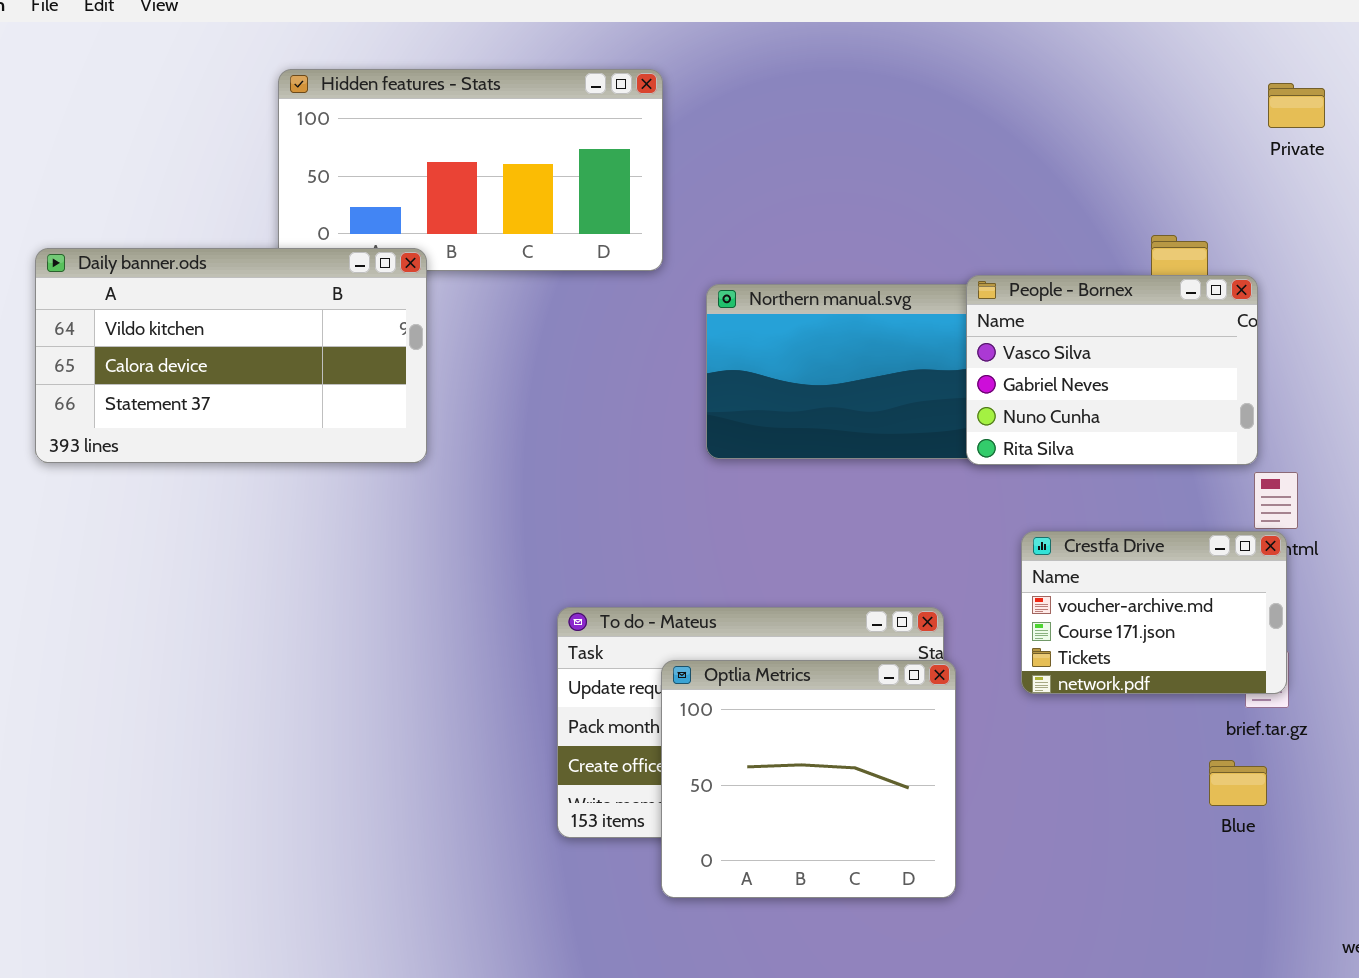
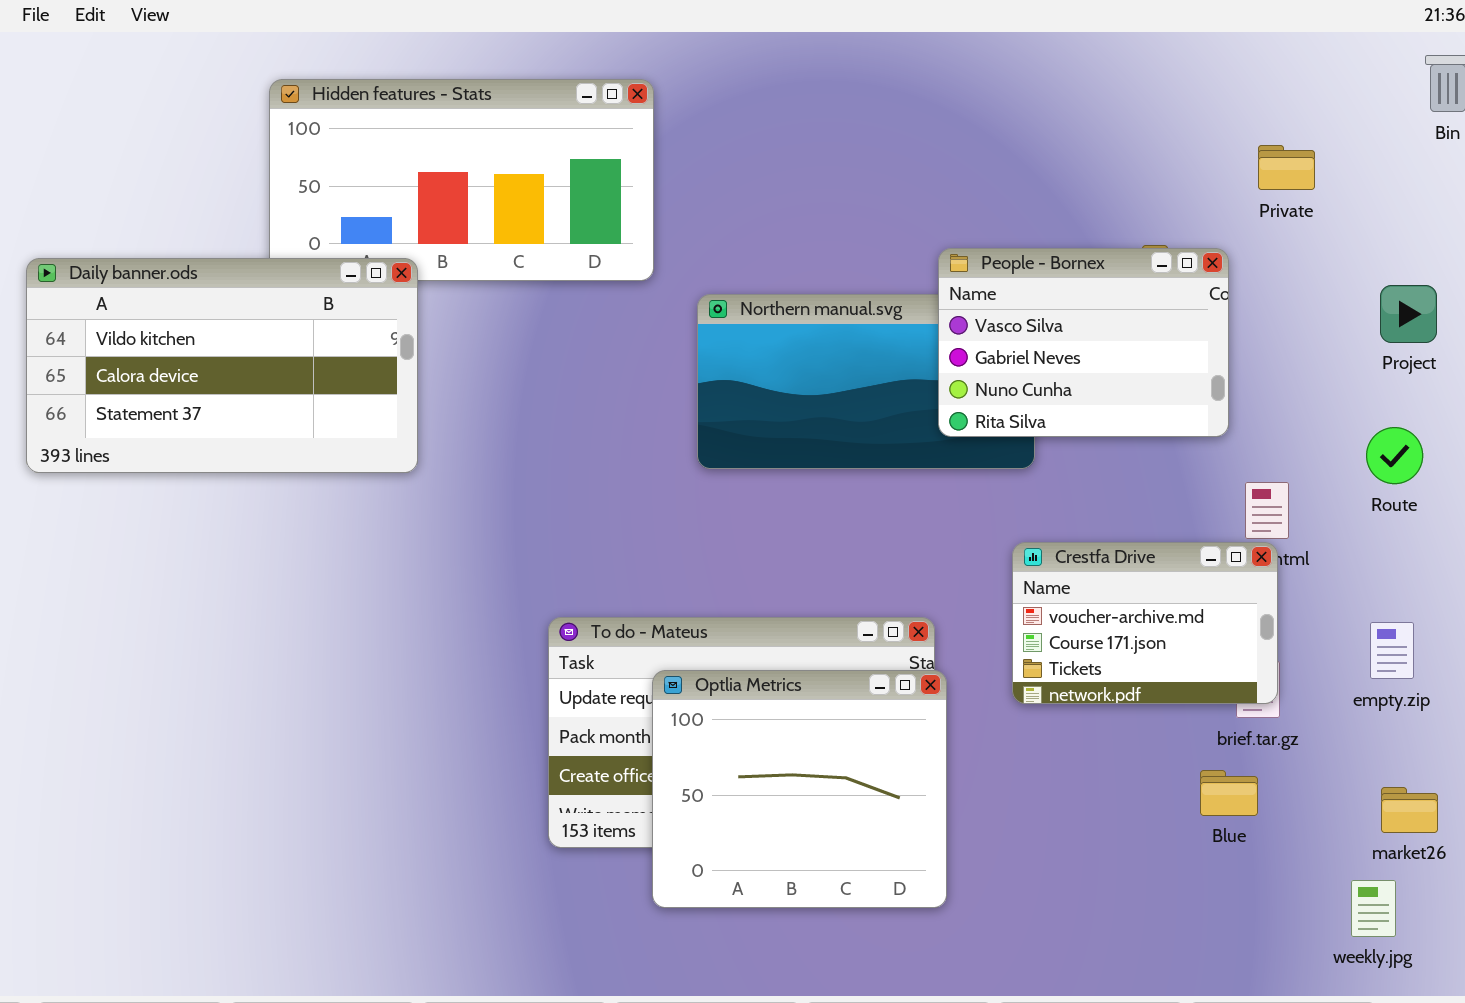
Private: [1268,83,1325,128] -> [1258,145,1315,190], moved
People - Bornex: [966,275,1258,465] -> [938,248,1229,437], moved

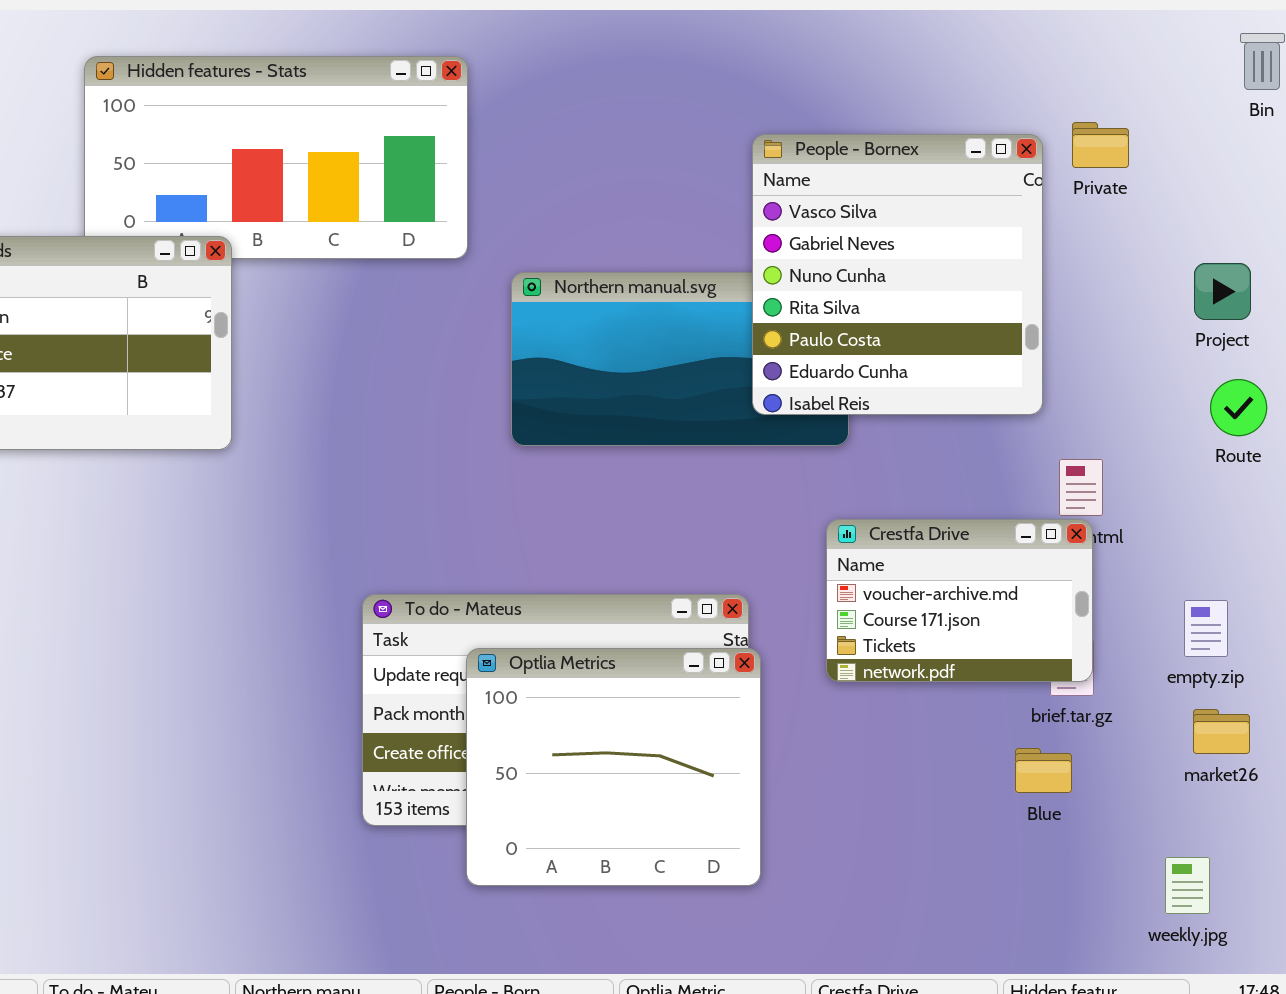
People - Bornex: [938,248,1229,437] -> [752,134,1043,415], resized
Route: [1366,427,1423,484] -> [1210,379,1267,436], moved
market26: [1381,787,1438,833] -> [1193,709,1250,754], moved

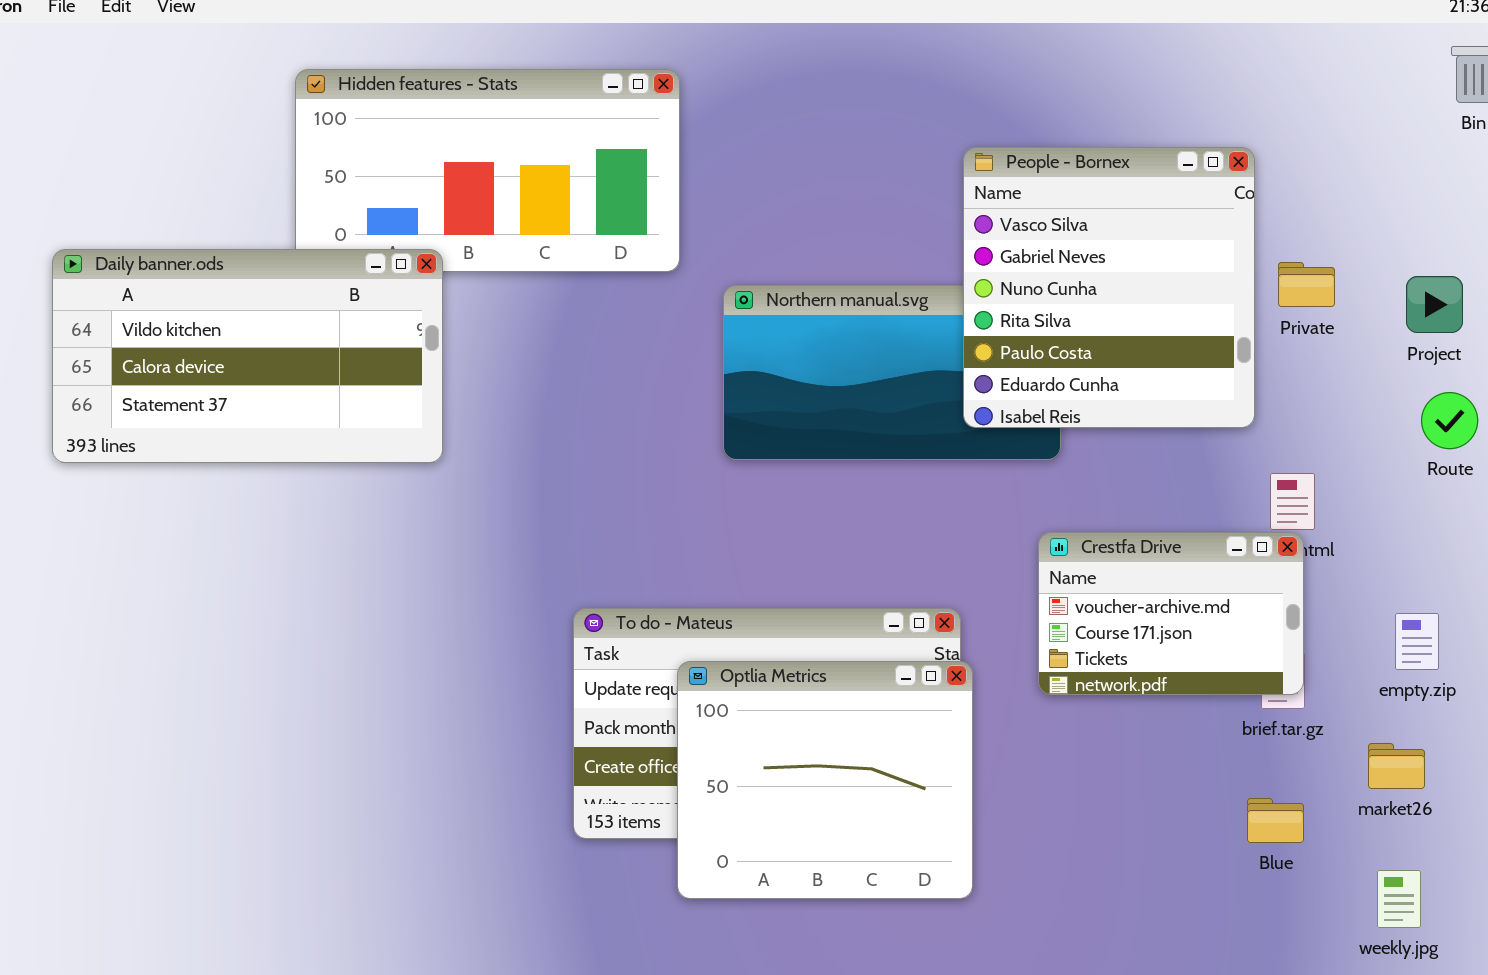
Private: [1072,122,1129,168] -> [1278,262,1335,307], moved
market26: [1193,709,1250,754] -> [1368,743,1425,789], moved
Blue: [1015,748,1072,793] -> [1247,798,1304,843], moved

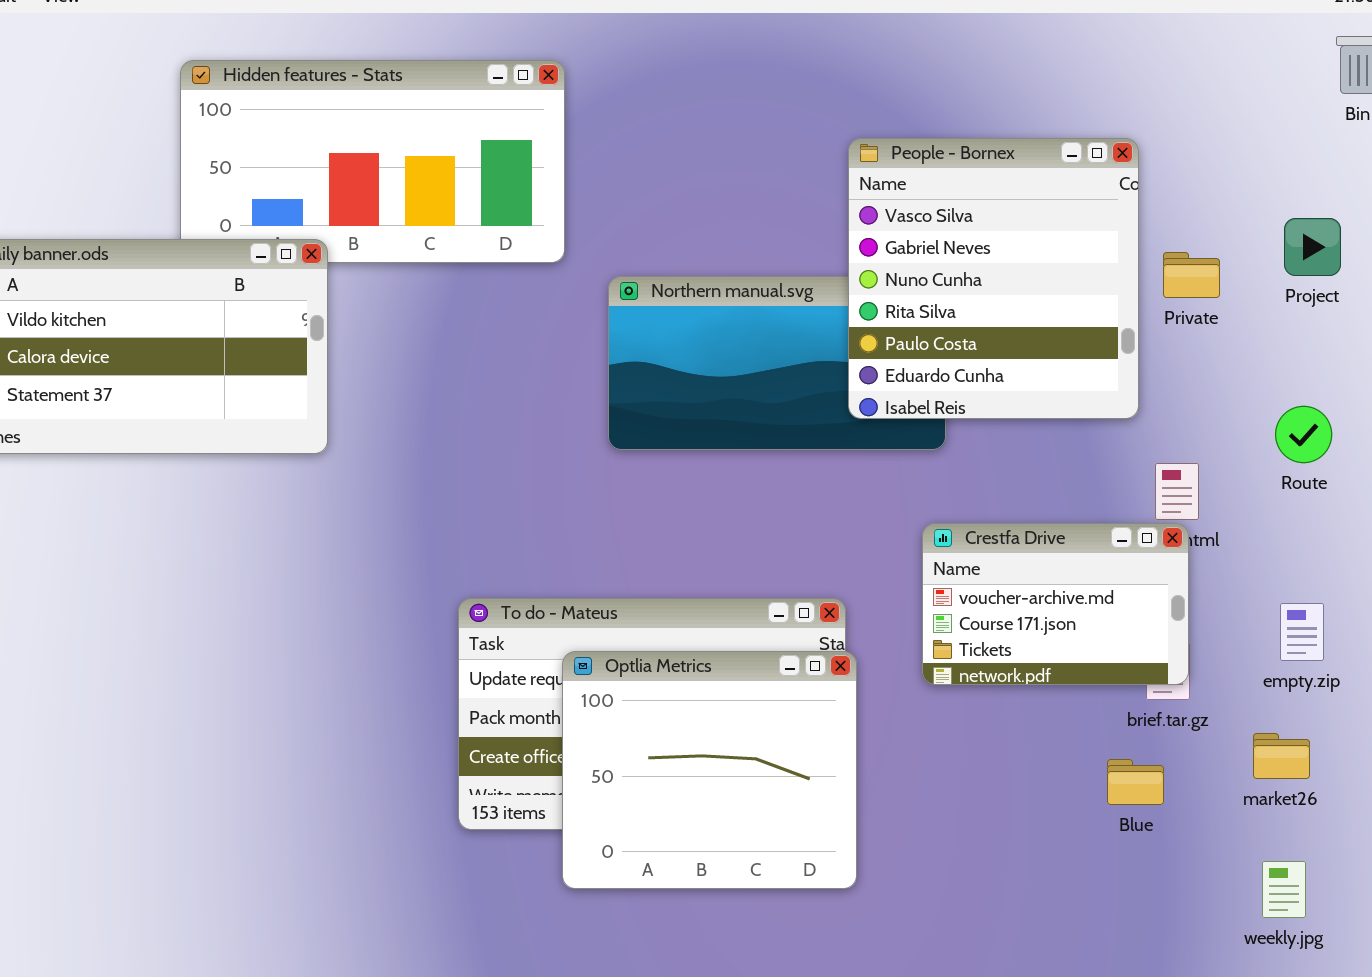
Project: [1406,276,1463,333] -> [1284,218,1341,276], moved
Route: [1421,392,1478,449] -> [1275,406,1332,463], moved
Blue: [1247,798,1304,843] -> [1107,759,1164,805], moved

